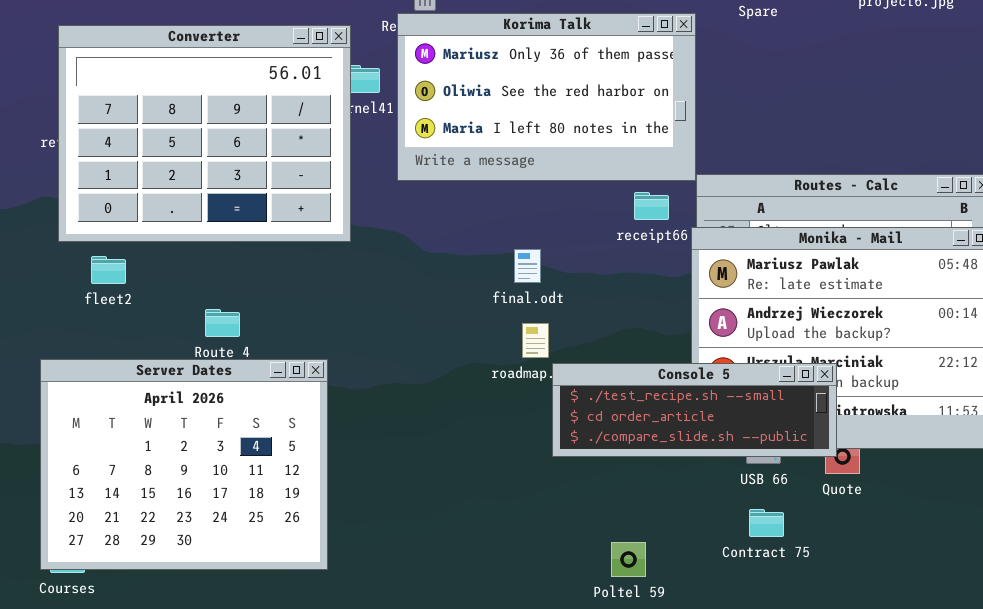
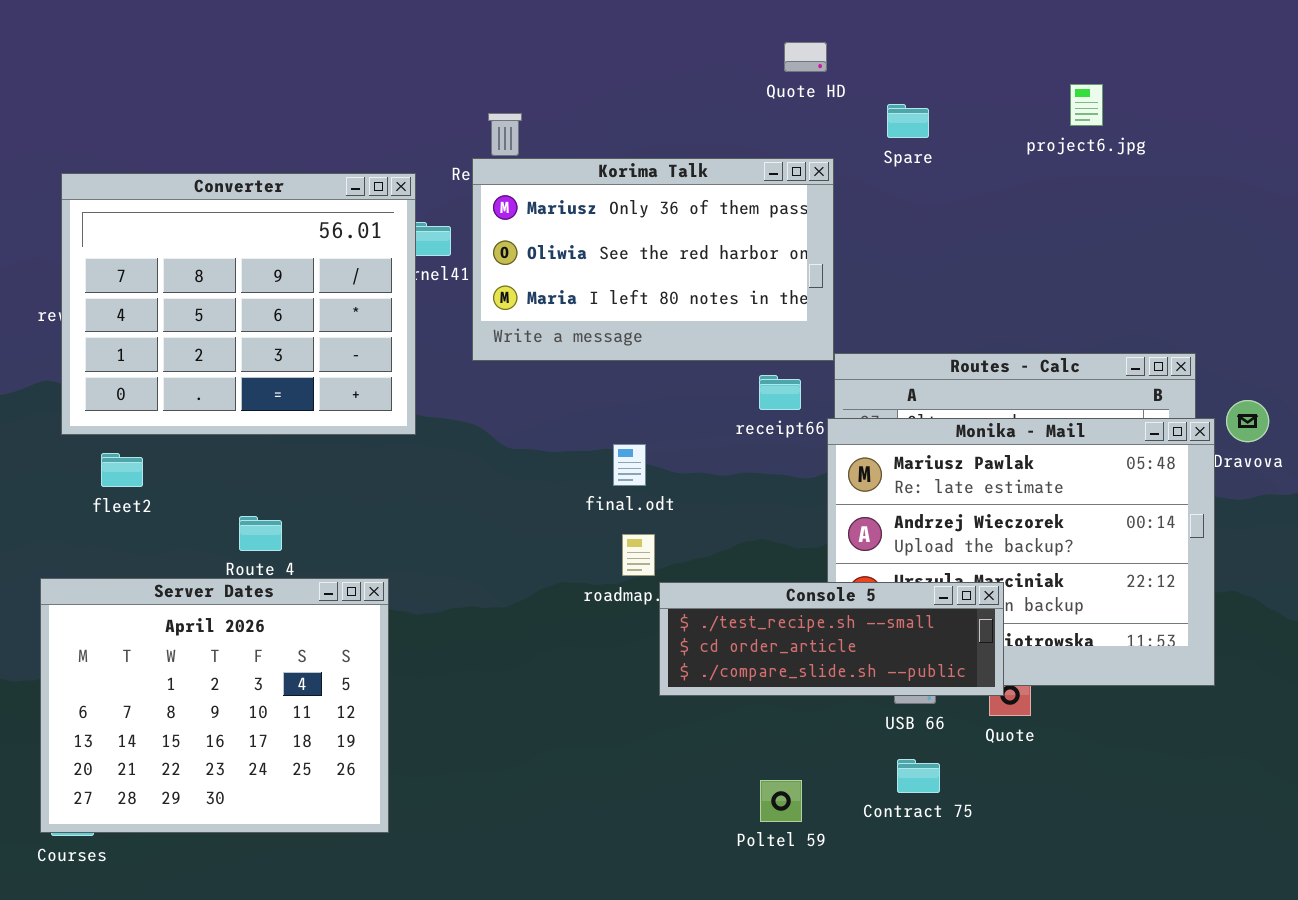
Poltel 59: [611,542,646,577] -> [760,780,802,822], moved

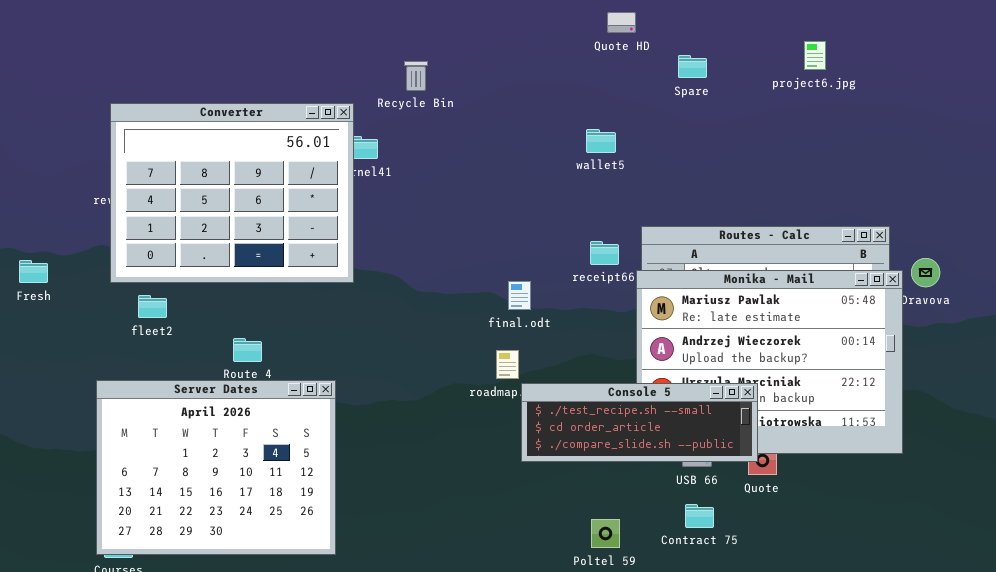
Korima Talk: [472,158,834,361] -> none, closed
final.odt: [613,444,646,486] -> [508,281,531,310], moved

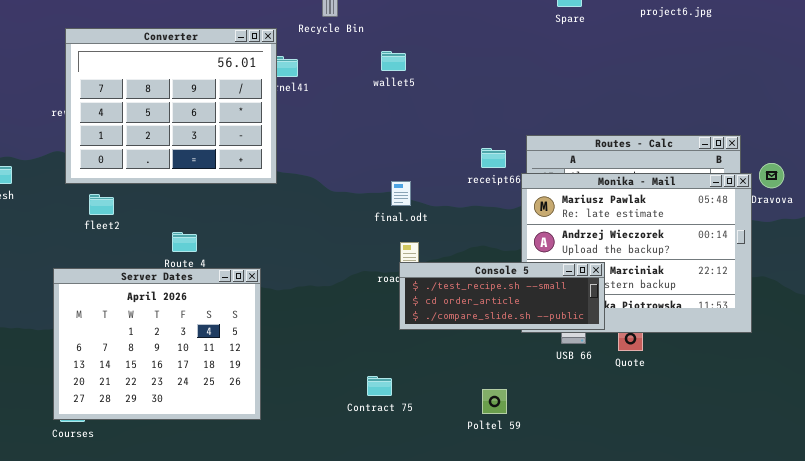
wallet5: [586,129,616,153] -> [381,51,406,71], moved
final.odt: [508,281,531,310] -> [391,181,411,206], moved
Console 5: [521,383,758,462] -> [399,262,605,330], moved
Contract 75: [685,504,714,528] -> [367,376,392,396], moved

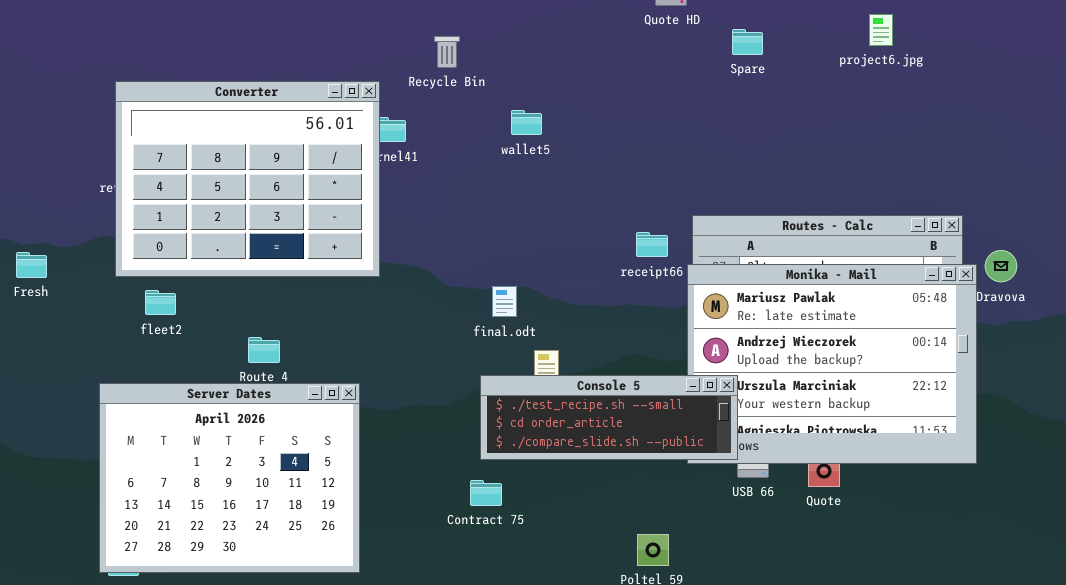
final.odt: [391,181,411,206] -> [492,286,517,317], moved
Console 5: [399,262,605,330] -> [480,375,738,460], moved
Contract 75: [367,376,392,396] -> [470,480,502,506], moved

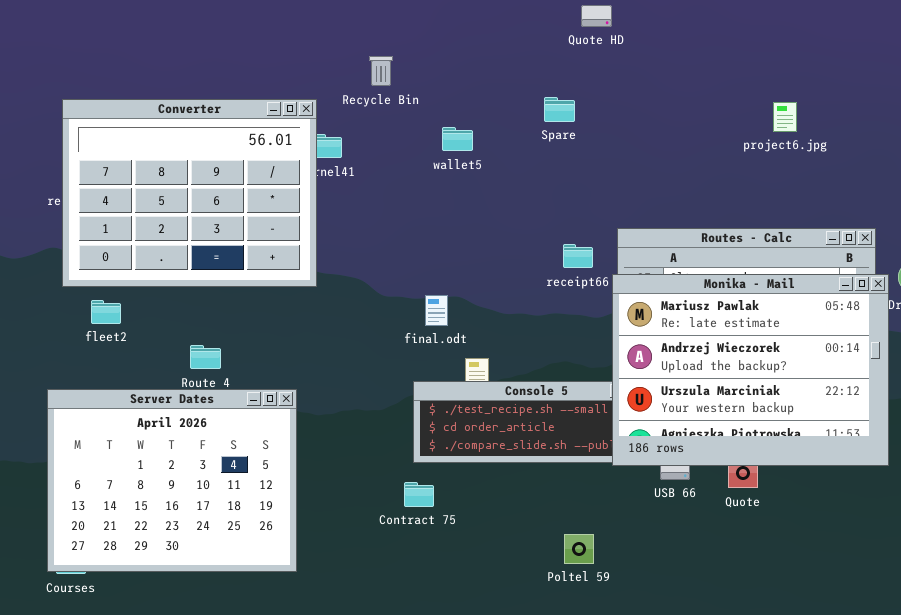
project6.jpg: [869,14,893,46] -> [773,102,797,132], moved
Spare: [732,29,763,55] -> [544,97,575,122], moved
Monika - Mail: [687,264,977,464] -> [612,274,889,466], raised

